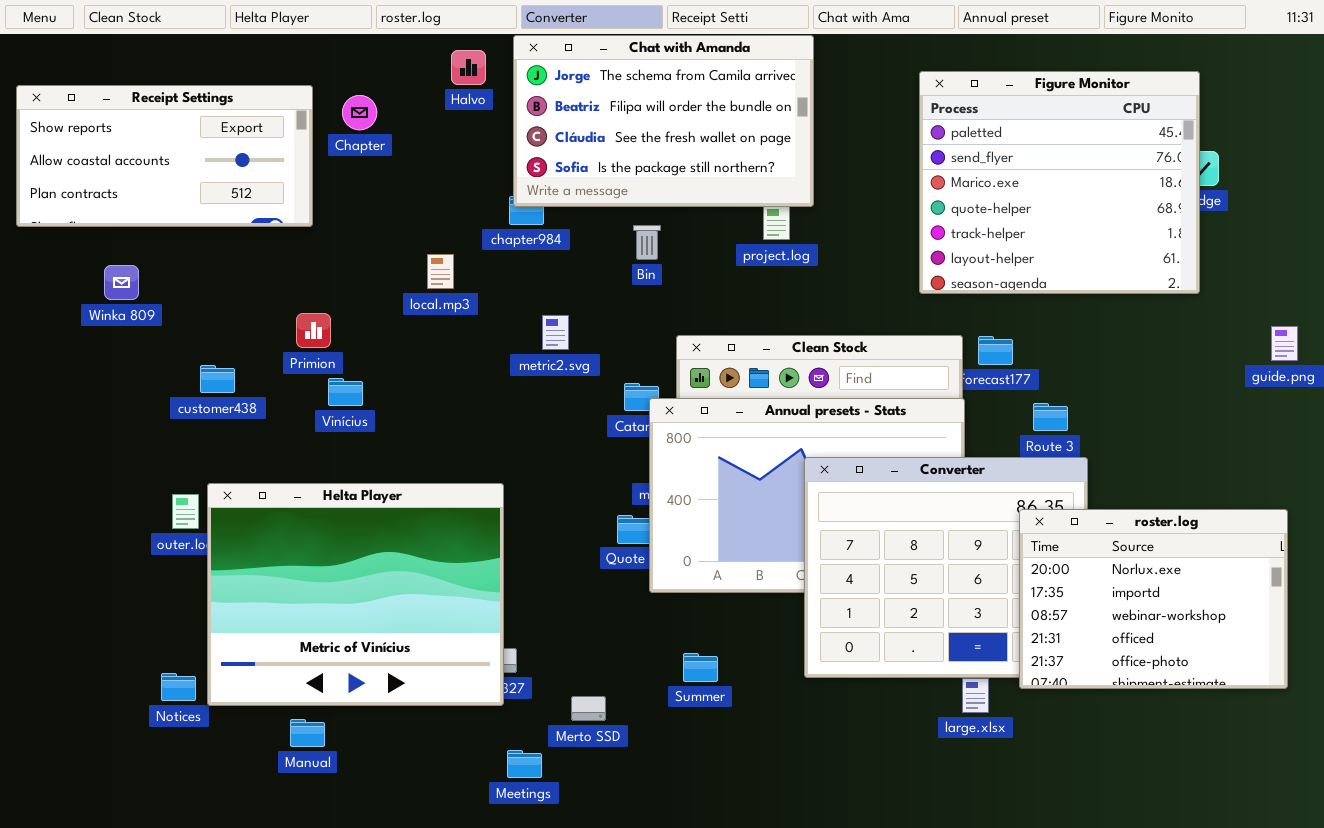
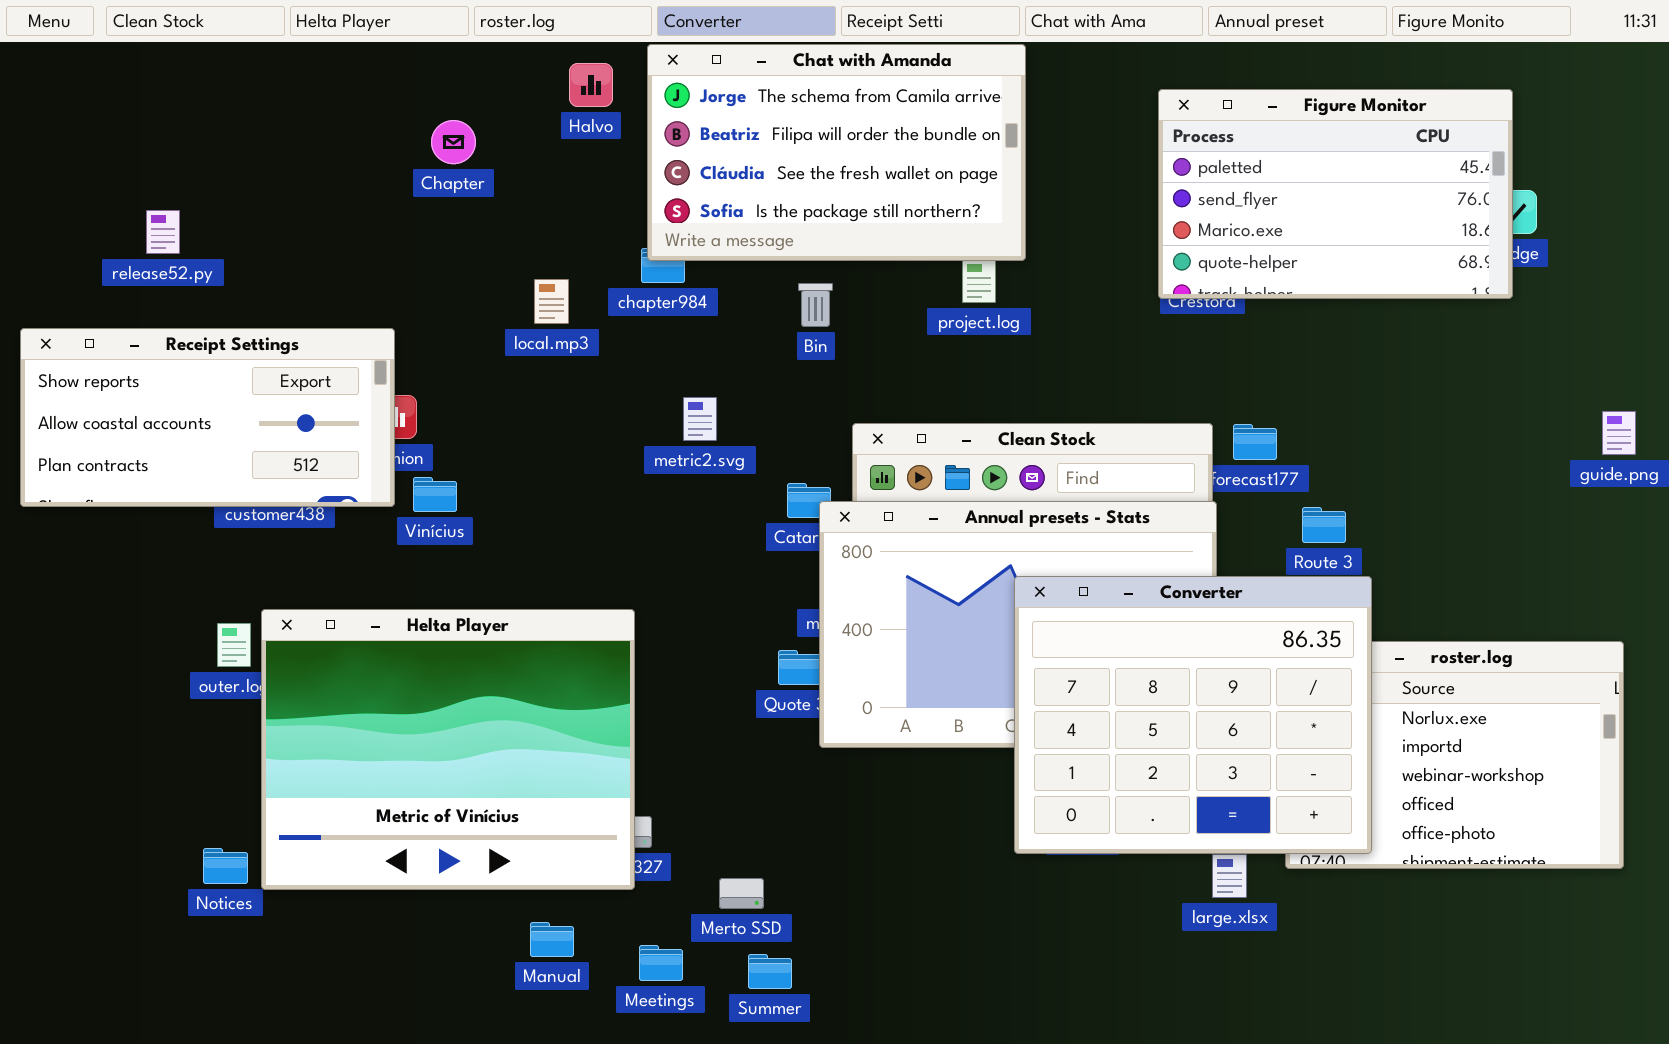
Figure Monitor: [919,71,1200,294] -> [1158,89,1513,299], resized
Receipt Settings: [16,85,313,227] -> [20,328,395,507], moved
local.mp3: [427,254,454,289] -> [534,279,569,324], moved
Converter: [804,457,1088,678] -> [1014,576,1372,854], raised
Summer: [683,653,718,682] -> [748,954,792,989], moved
Manual: [290,719,325,747] -> [530,922,574,957], moved

